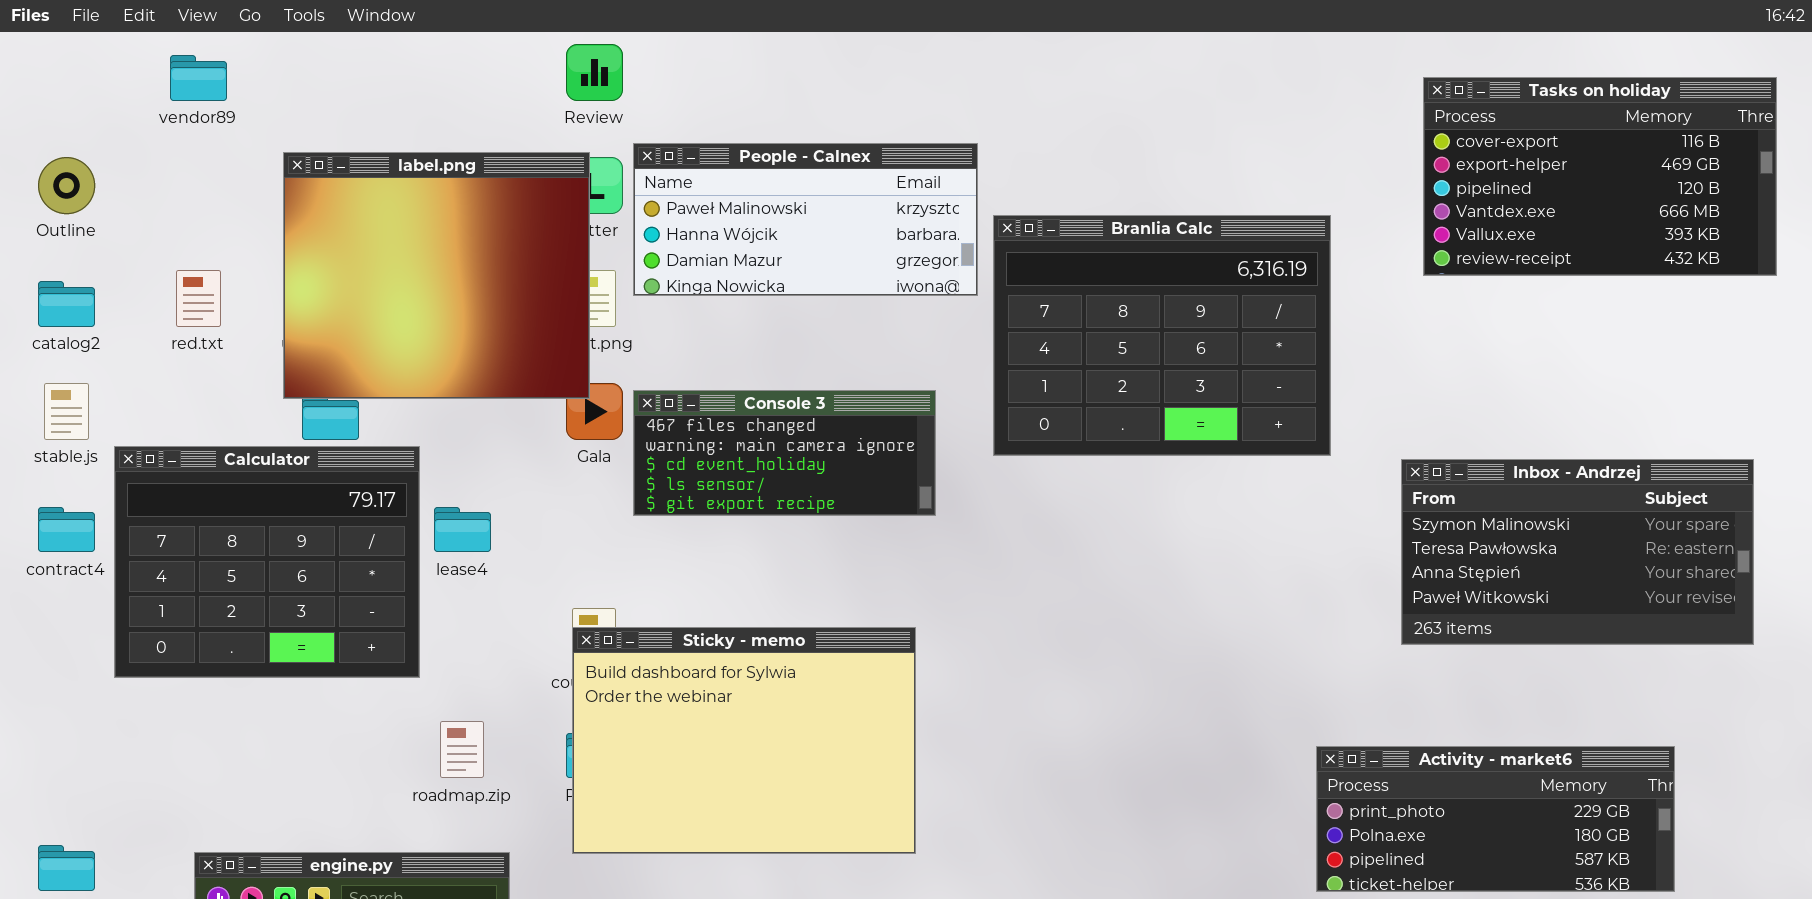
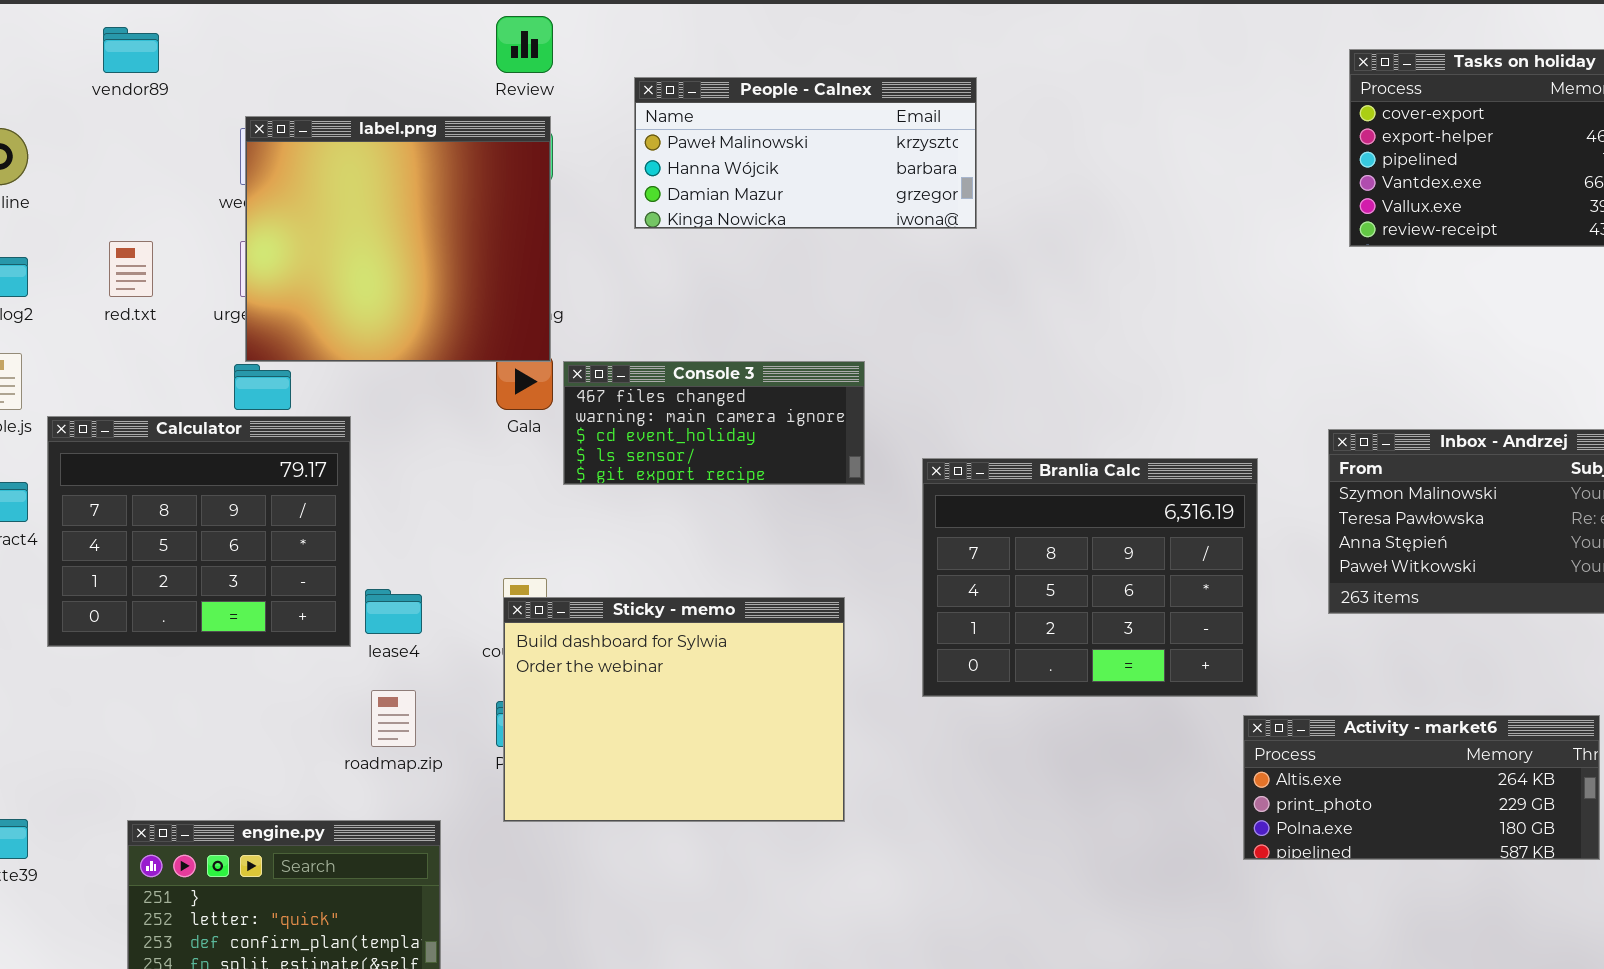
People - Calnex: [633,143,978,296] -> [634,77,977,229], moved
label.png: [283,152,590,399] -> [245,116,551,362], moved
Branlia Calc: [993,215,1331,456] -> [922,458,1258,697], moved
lease4: [434,507,491,552] -> [365,589,422,634], moved
Activity - market6: [1316,746,1675,892] -> [1243,715,1600,860], scrolled up 1 row

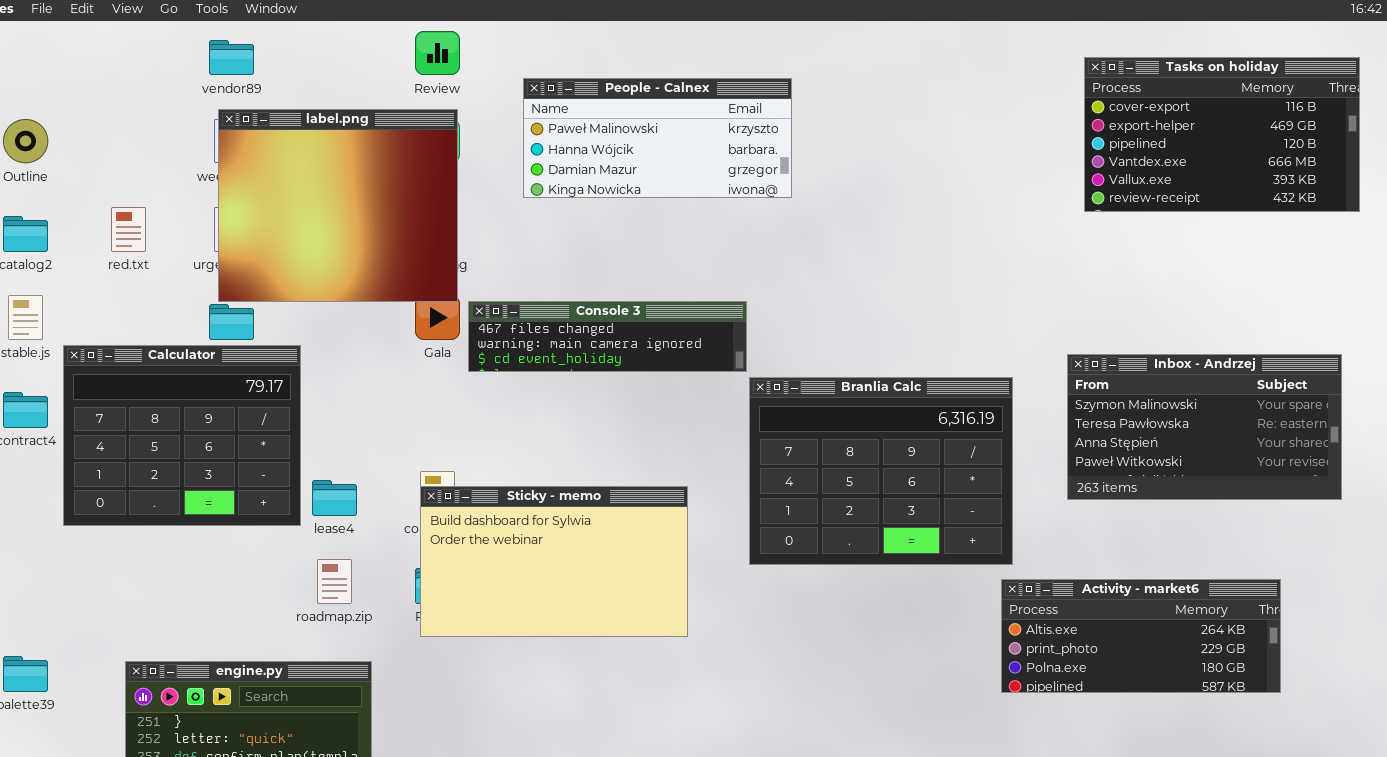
vendor89: [103,27,159,73] -> [209,40,254,75], moved
Console 3: [563,361,865,485] -> [468,301,747,372], resized
Sticky - memo: [503,597,845,822] -> [420,486,688,637], resized

